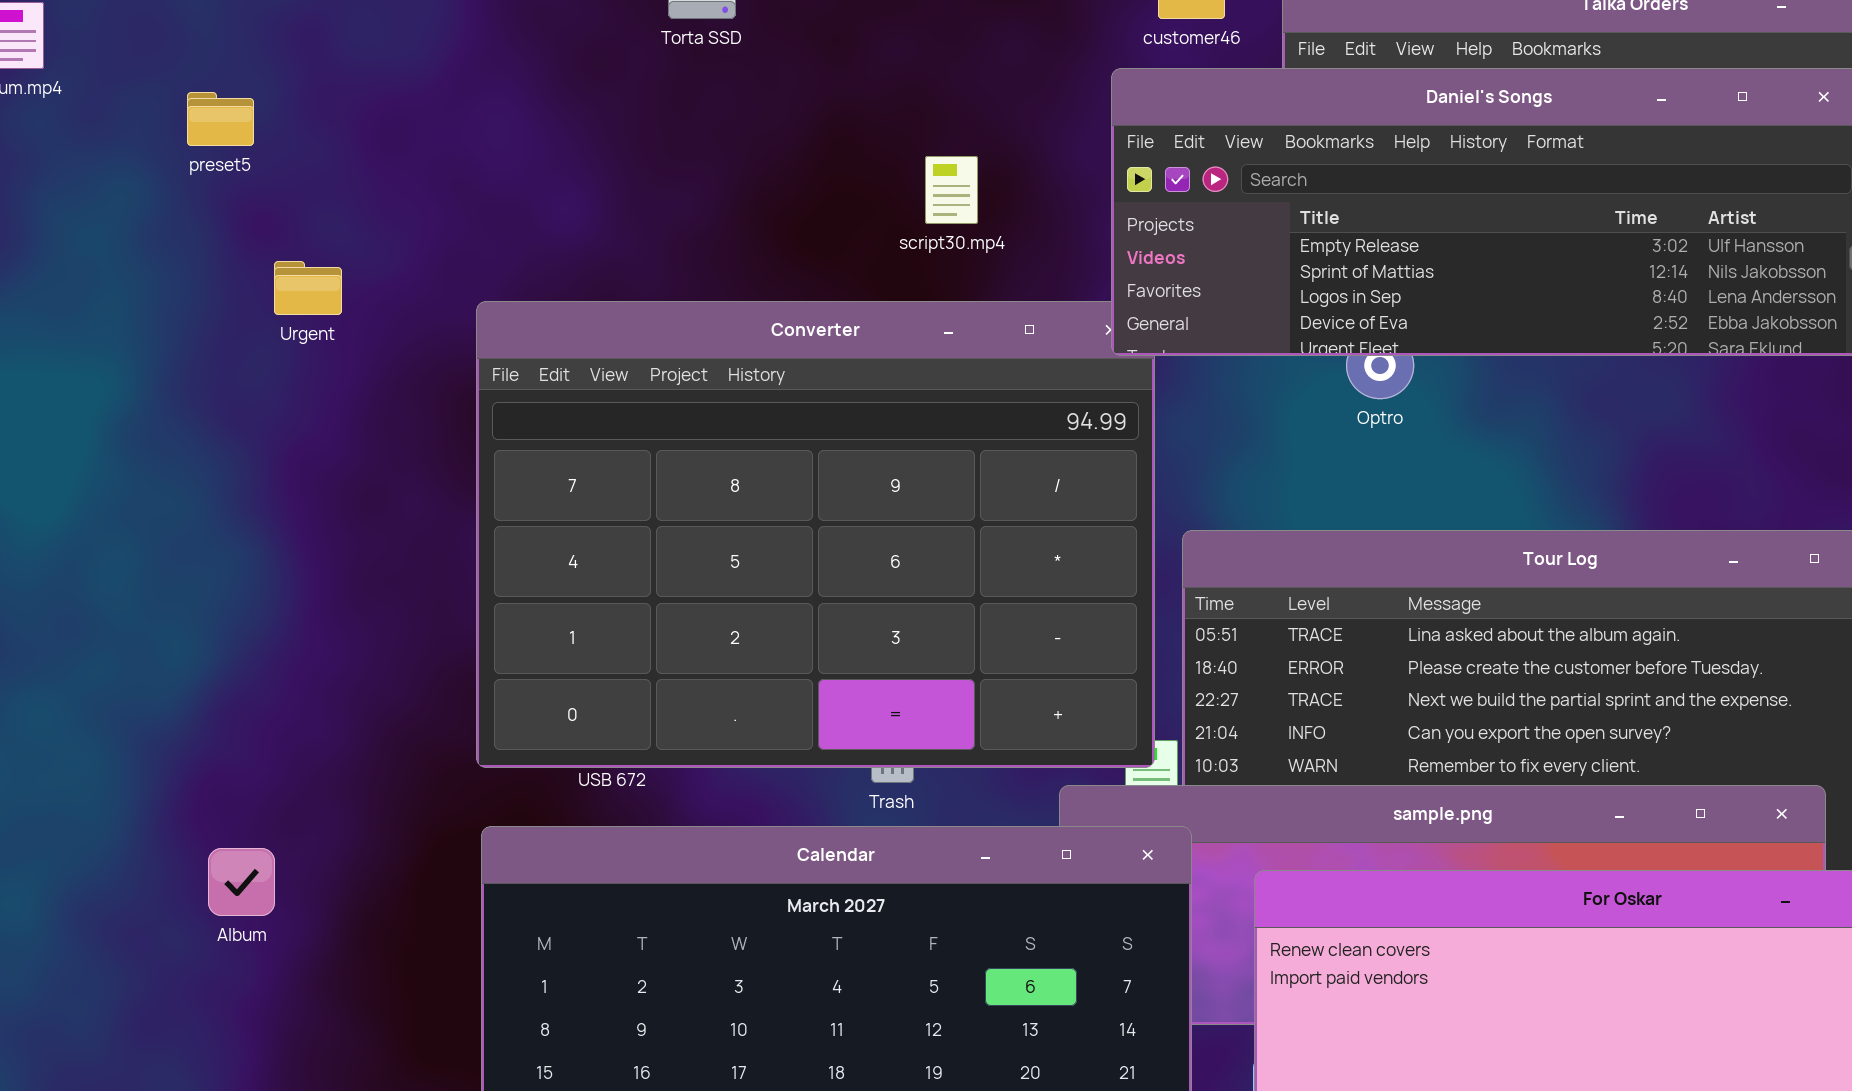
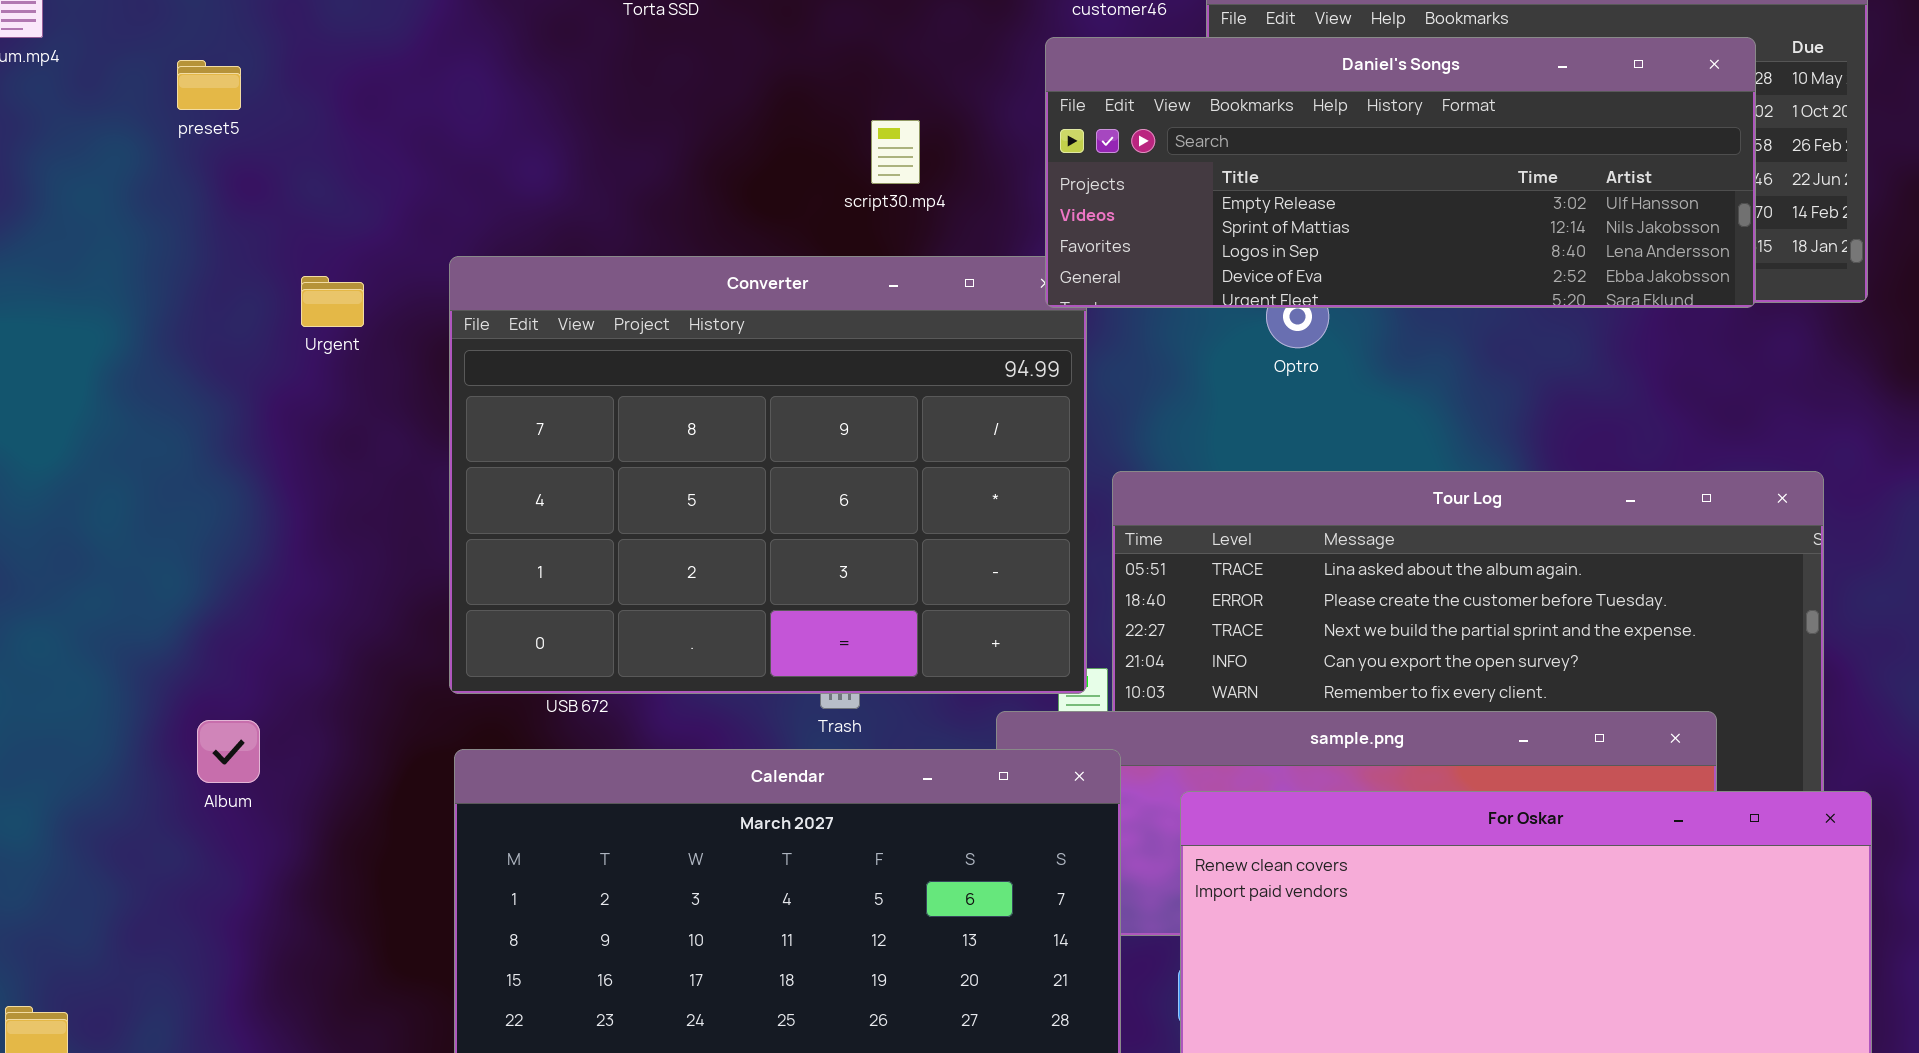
Urgent: [274,261,342,315] -> [301,276,364,327], moved
Album: [208,848,275,916] -> [197,720,260,783], moved

